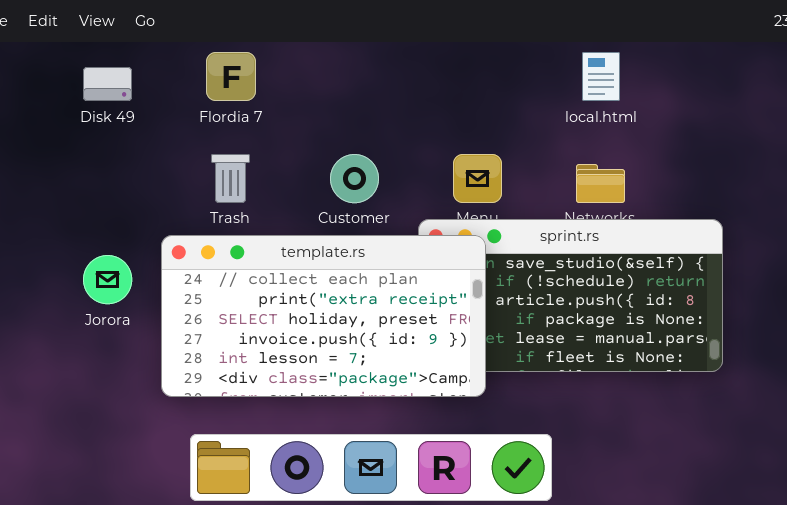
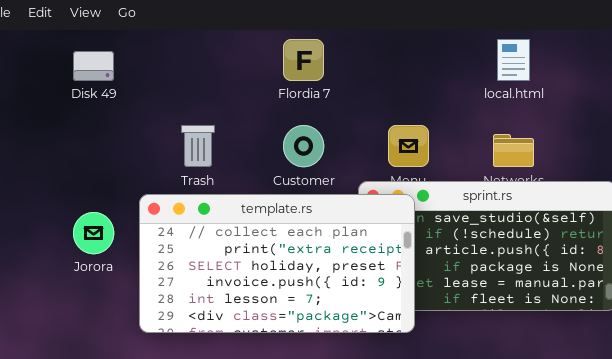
Flordia 7: [206,52,256,101] -> [283,39,324,81], moved

